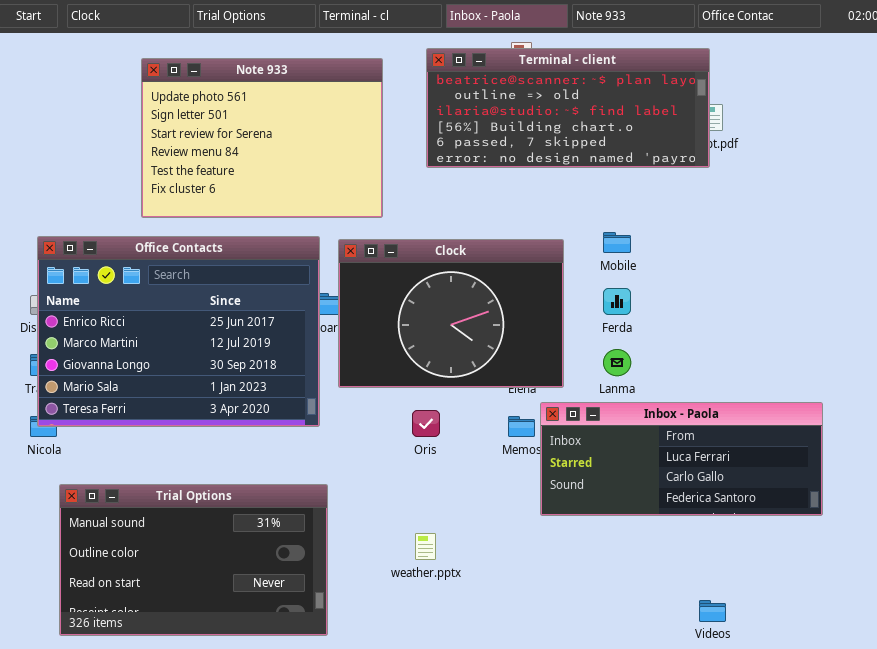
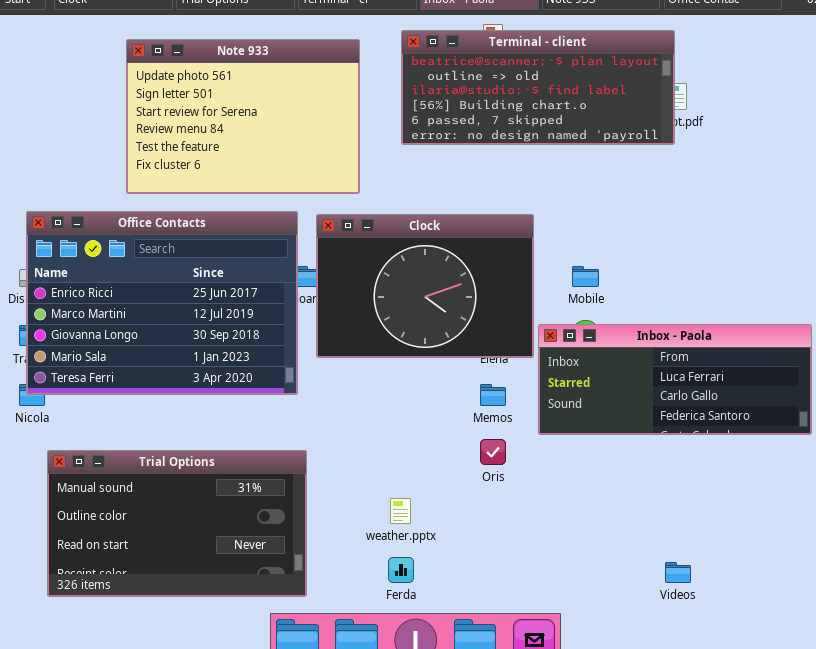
Mobile: [603,232,631,253] -> [572,266,599,287], moved
Ferda: [603,288,631,315] -> [388,557,414,583], moved
Inbox - Paola: [540,402,823,516] -> [538,324,812,435], moved
Oris: [412,410,440,437] -> [480,439,506,465], moved

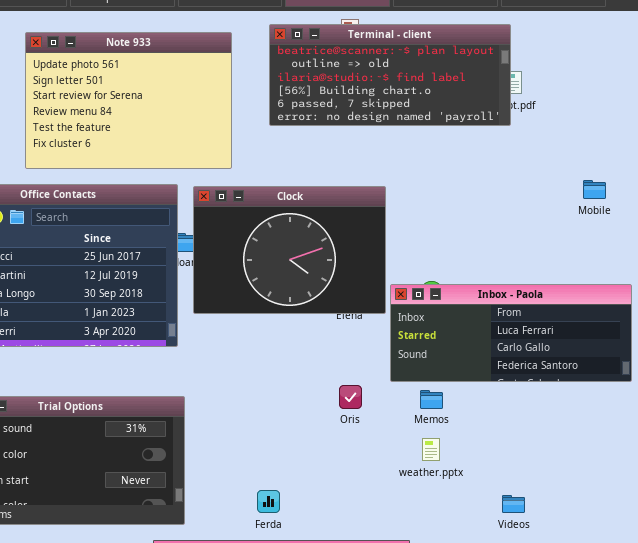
Mobile: [572,266,599,287] -> [583,180,606,199], moved
Memos: [480,384,506,406] -> [420,390,443,409], moved
weather.pptx: [390,498,411,524] -> [422,438,440,461], moved

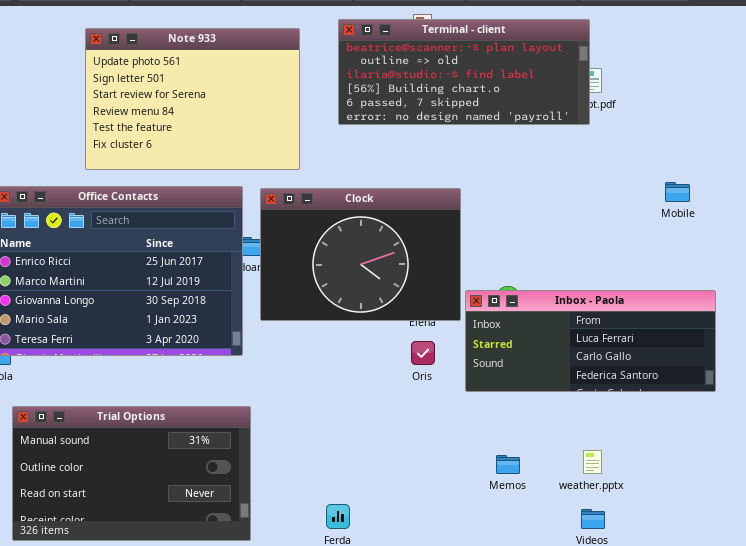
Oris: [339,385,362,409] -> [411,341,435,365], moved
Memos: [420,390,443,409] -> [496,455,520,474], moved
weather.pptx: [422,438,440,461] -> [583,450,602,474], moved

